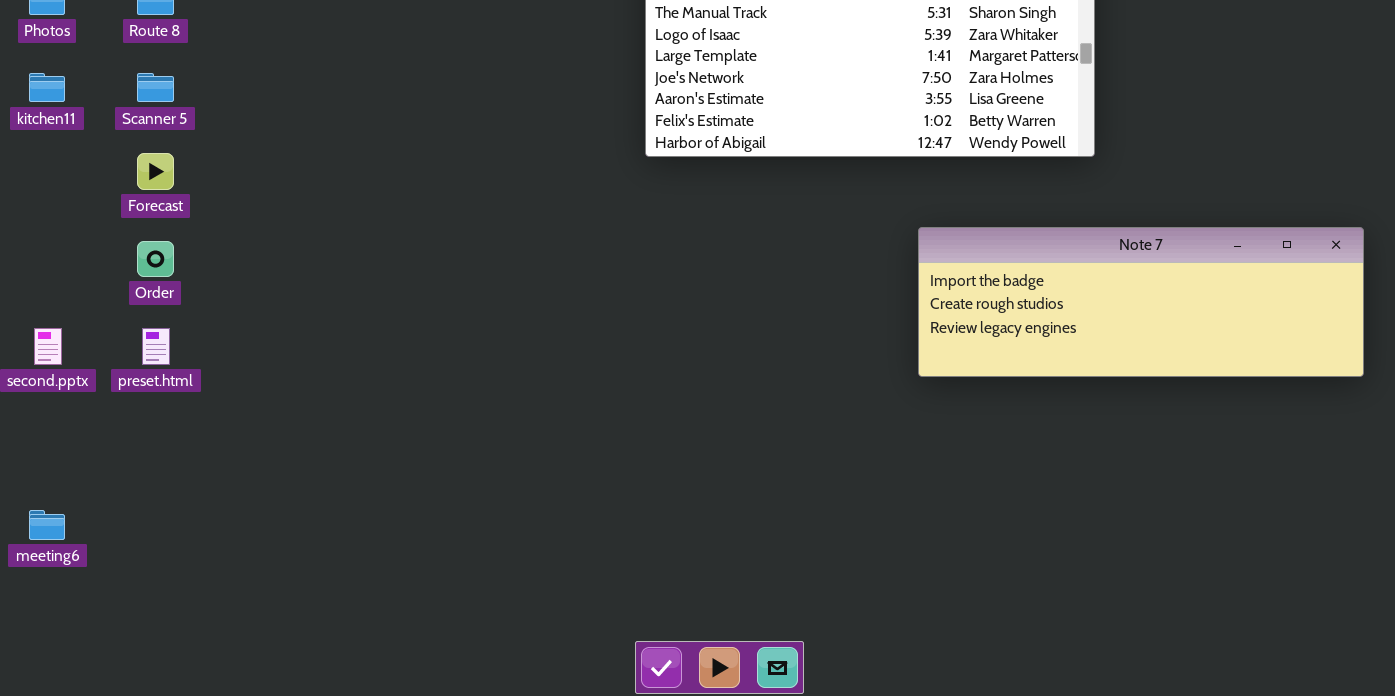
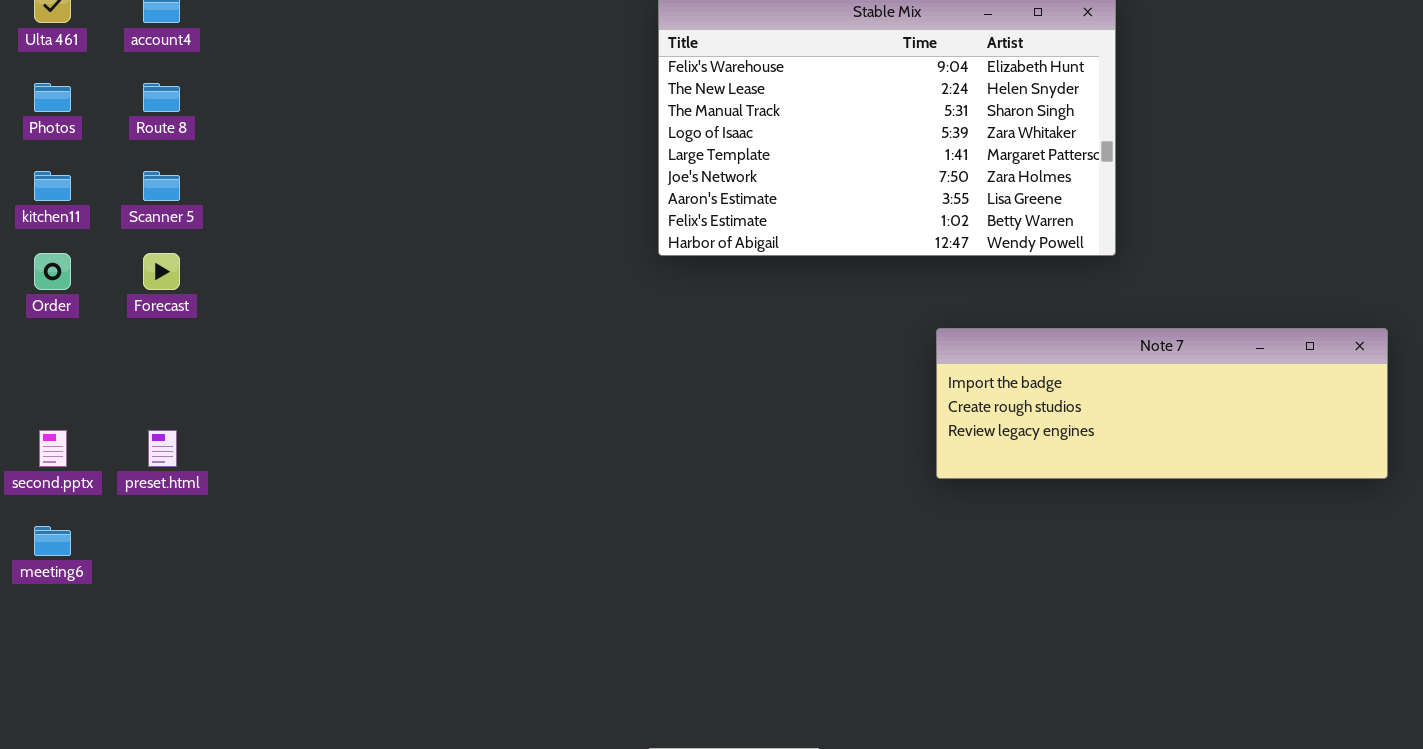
Order: [137,241,174,277] -> [34,253,71,290], moved
meeting6: [29,510,65,540] -> [34,526,71,556], moved

